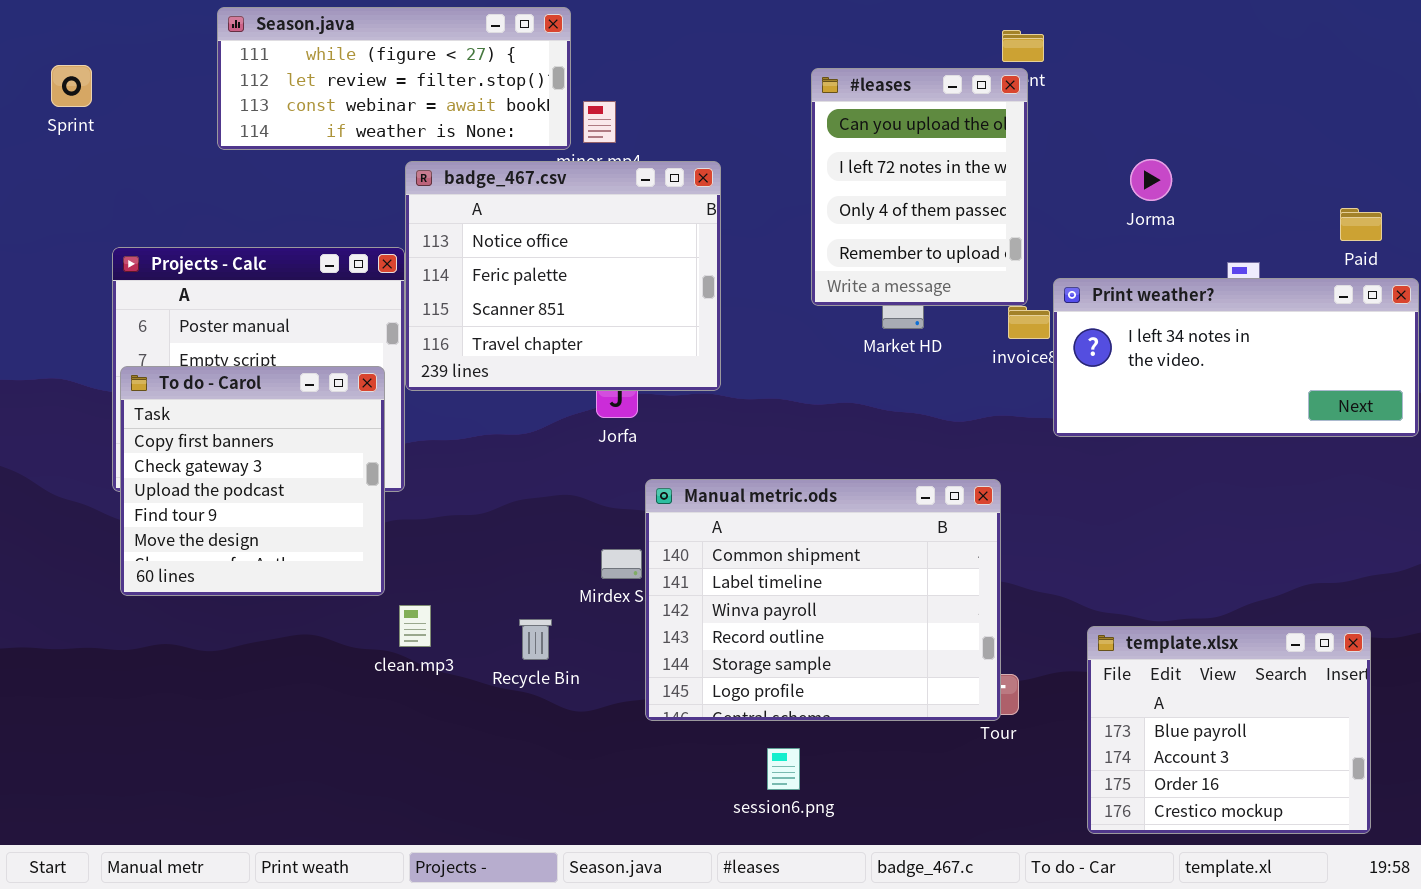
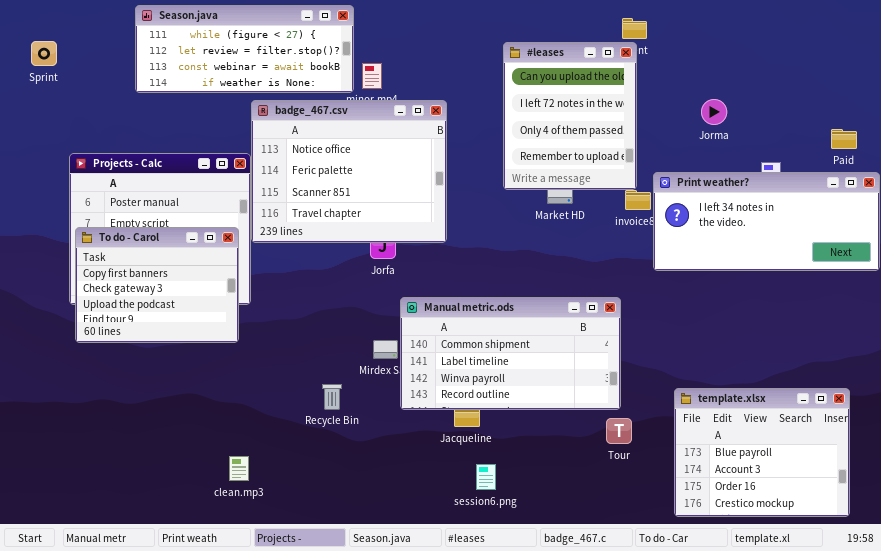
To do - Carol: [120,366,385,596] -> [75,227,239,343], resized
Manual metric.ods: [645,479,1001,721] -> [400,297,621,410], resized
clean.mp3: [399,605,431,647] -> [229,456,249,481], moved

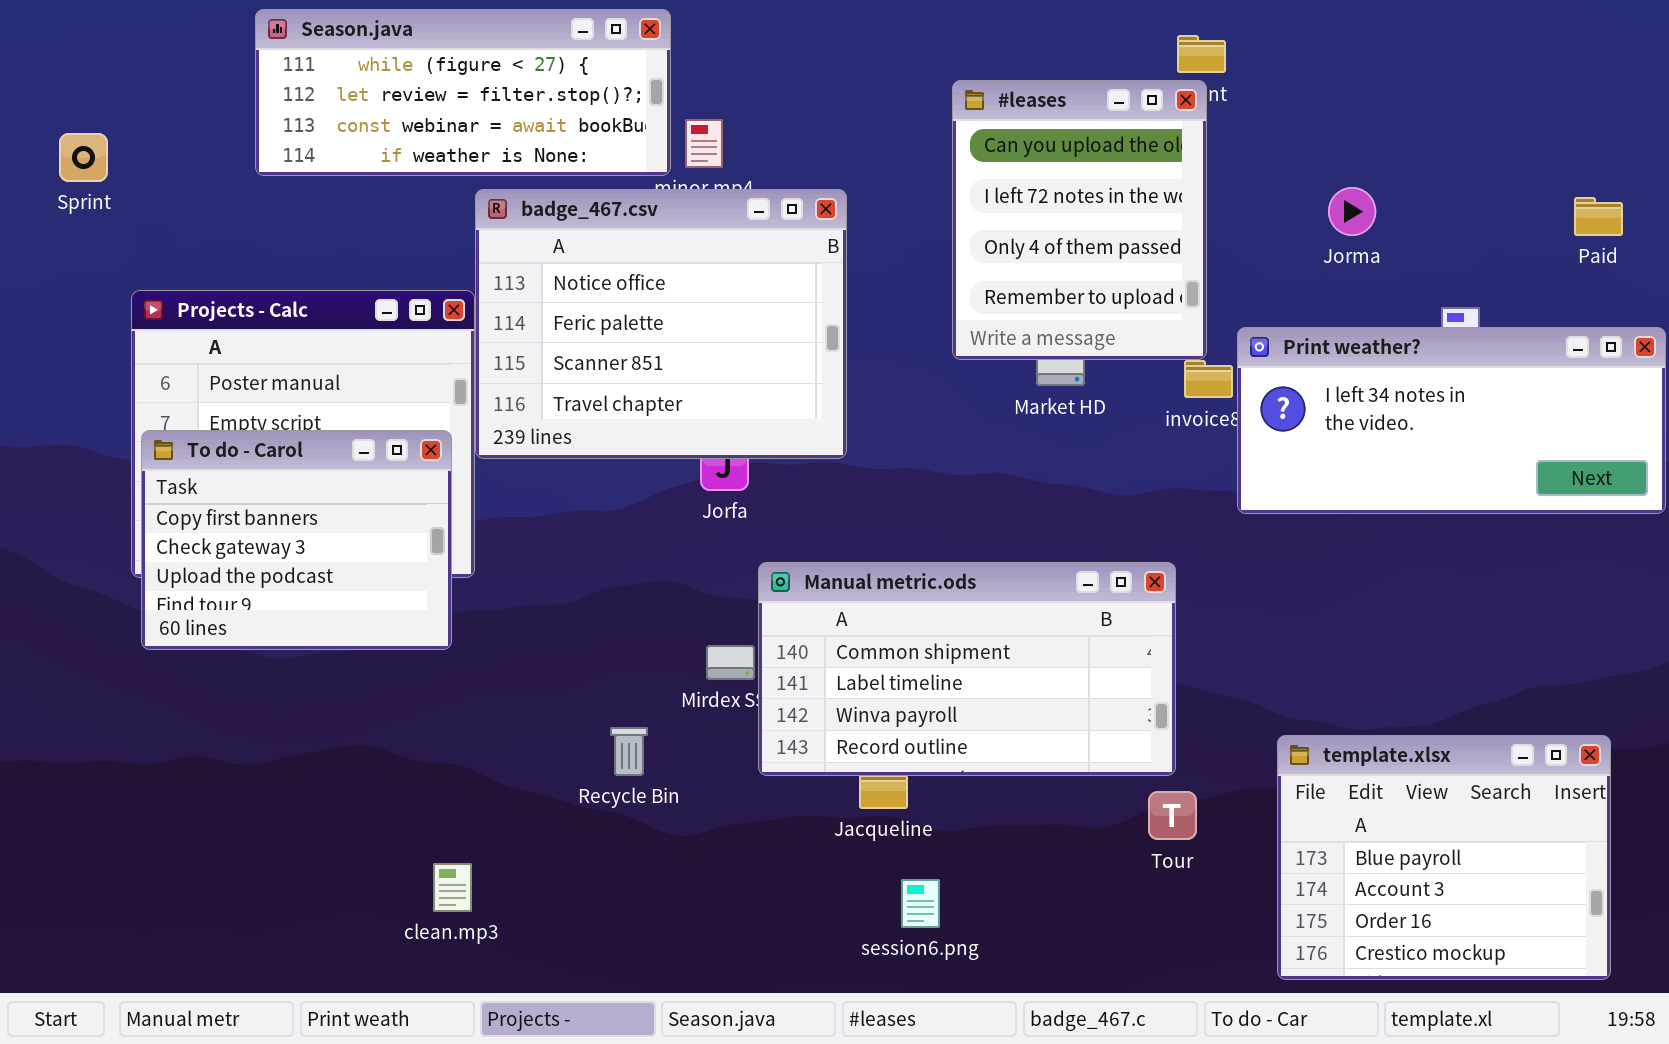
Sprint: [31,41,57,66] -> [59,133,108,182], moved
Paid: [831,129,857,149] -> [1574,197,1623,236], moved

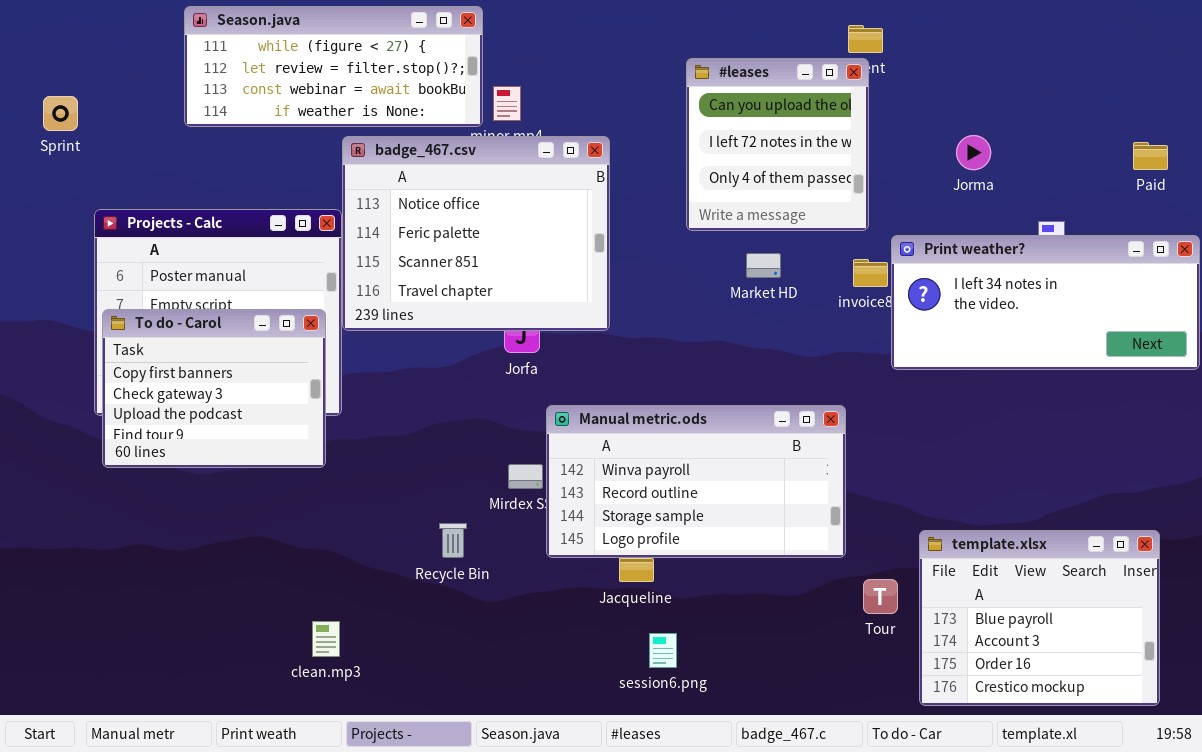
#leases: [952,80,1207,360] -> [686,58,869,231], resized
Manual metric.ods: [758,562,1176,776] -> [546,405,846,558], scrolled down 2 rows
Tour: [1148,791,1197,840] -> [863,579,898,614], moved

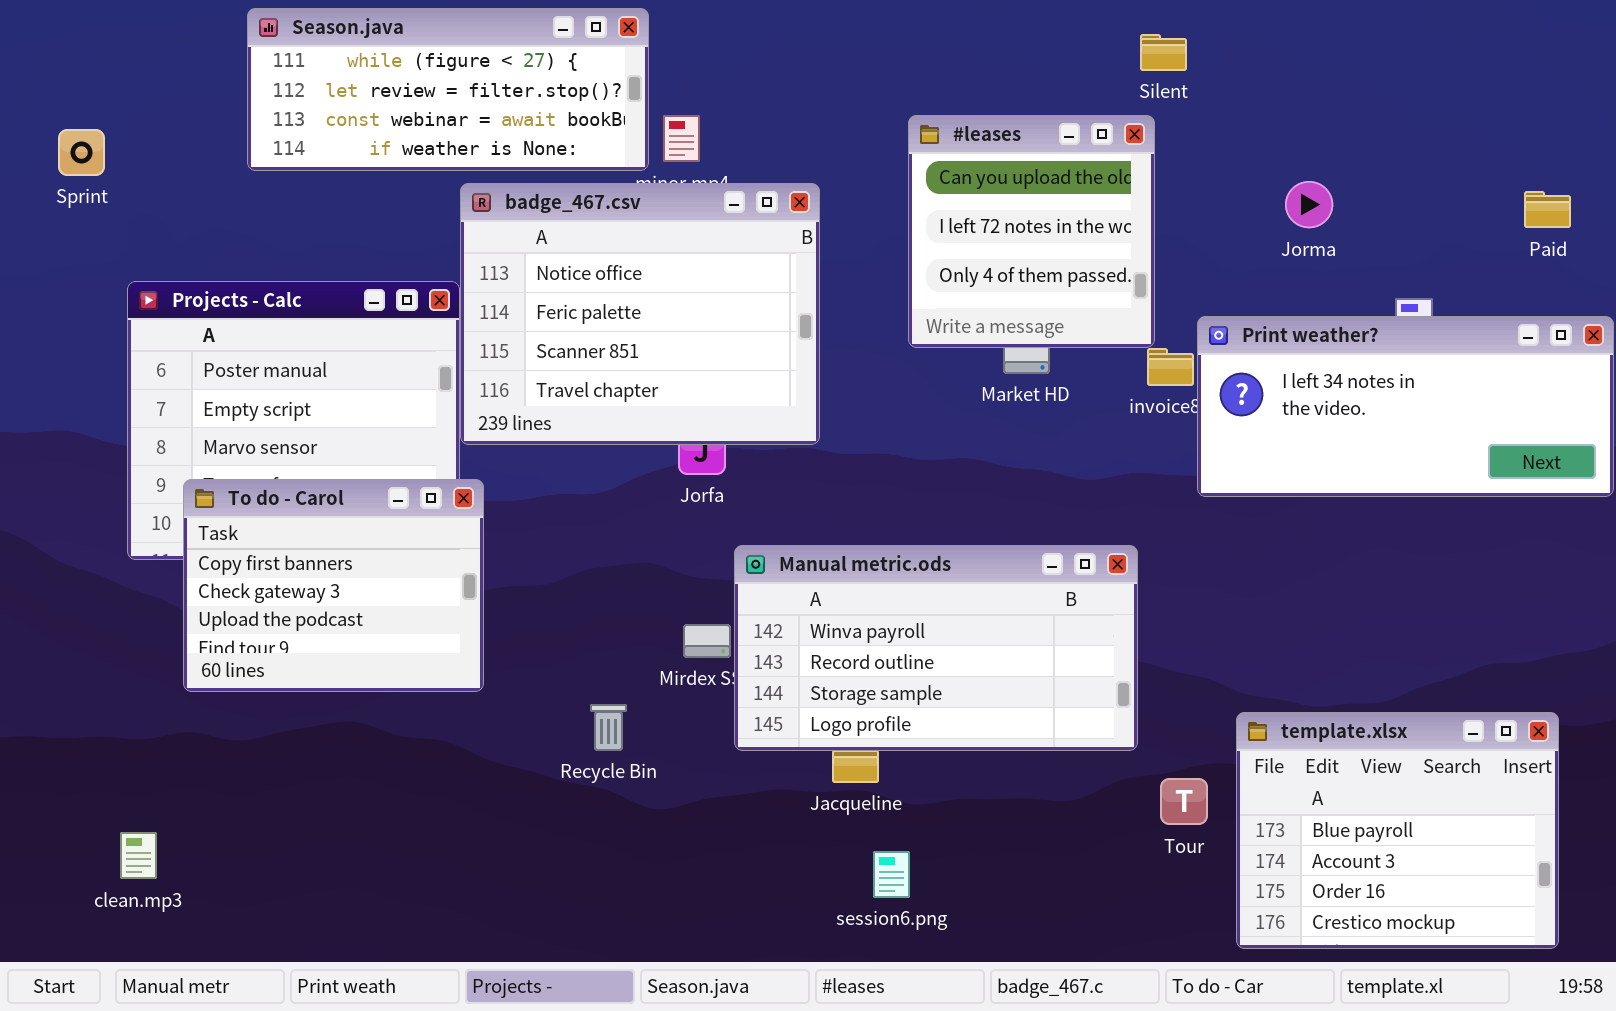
#leases: [686,58,869,231] -> [908,115,1155,348], moved
To do - Carol: [102,309,326,468] -> [183,479,484,692], moved
clean.mp3: [312,621,340,657] -> [120,832,157,879], moved

